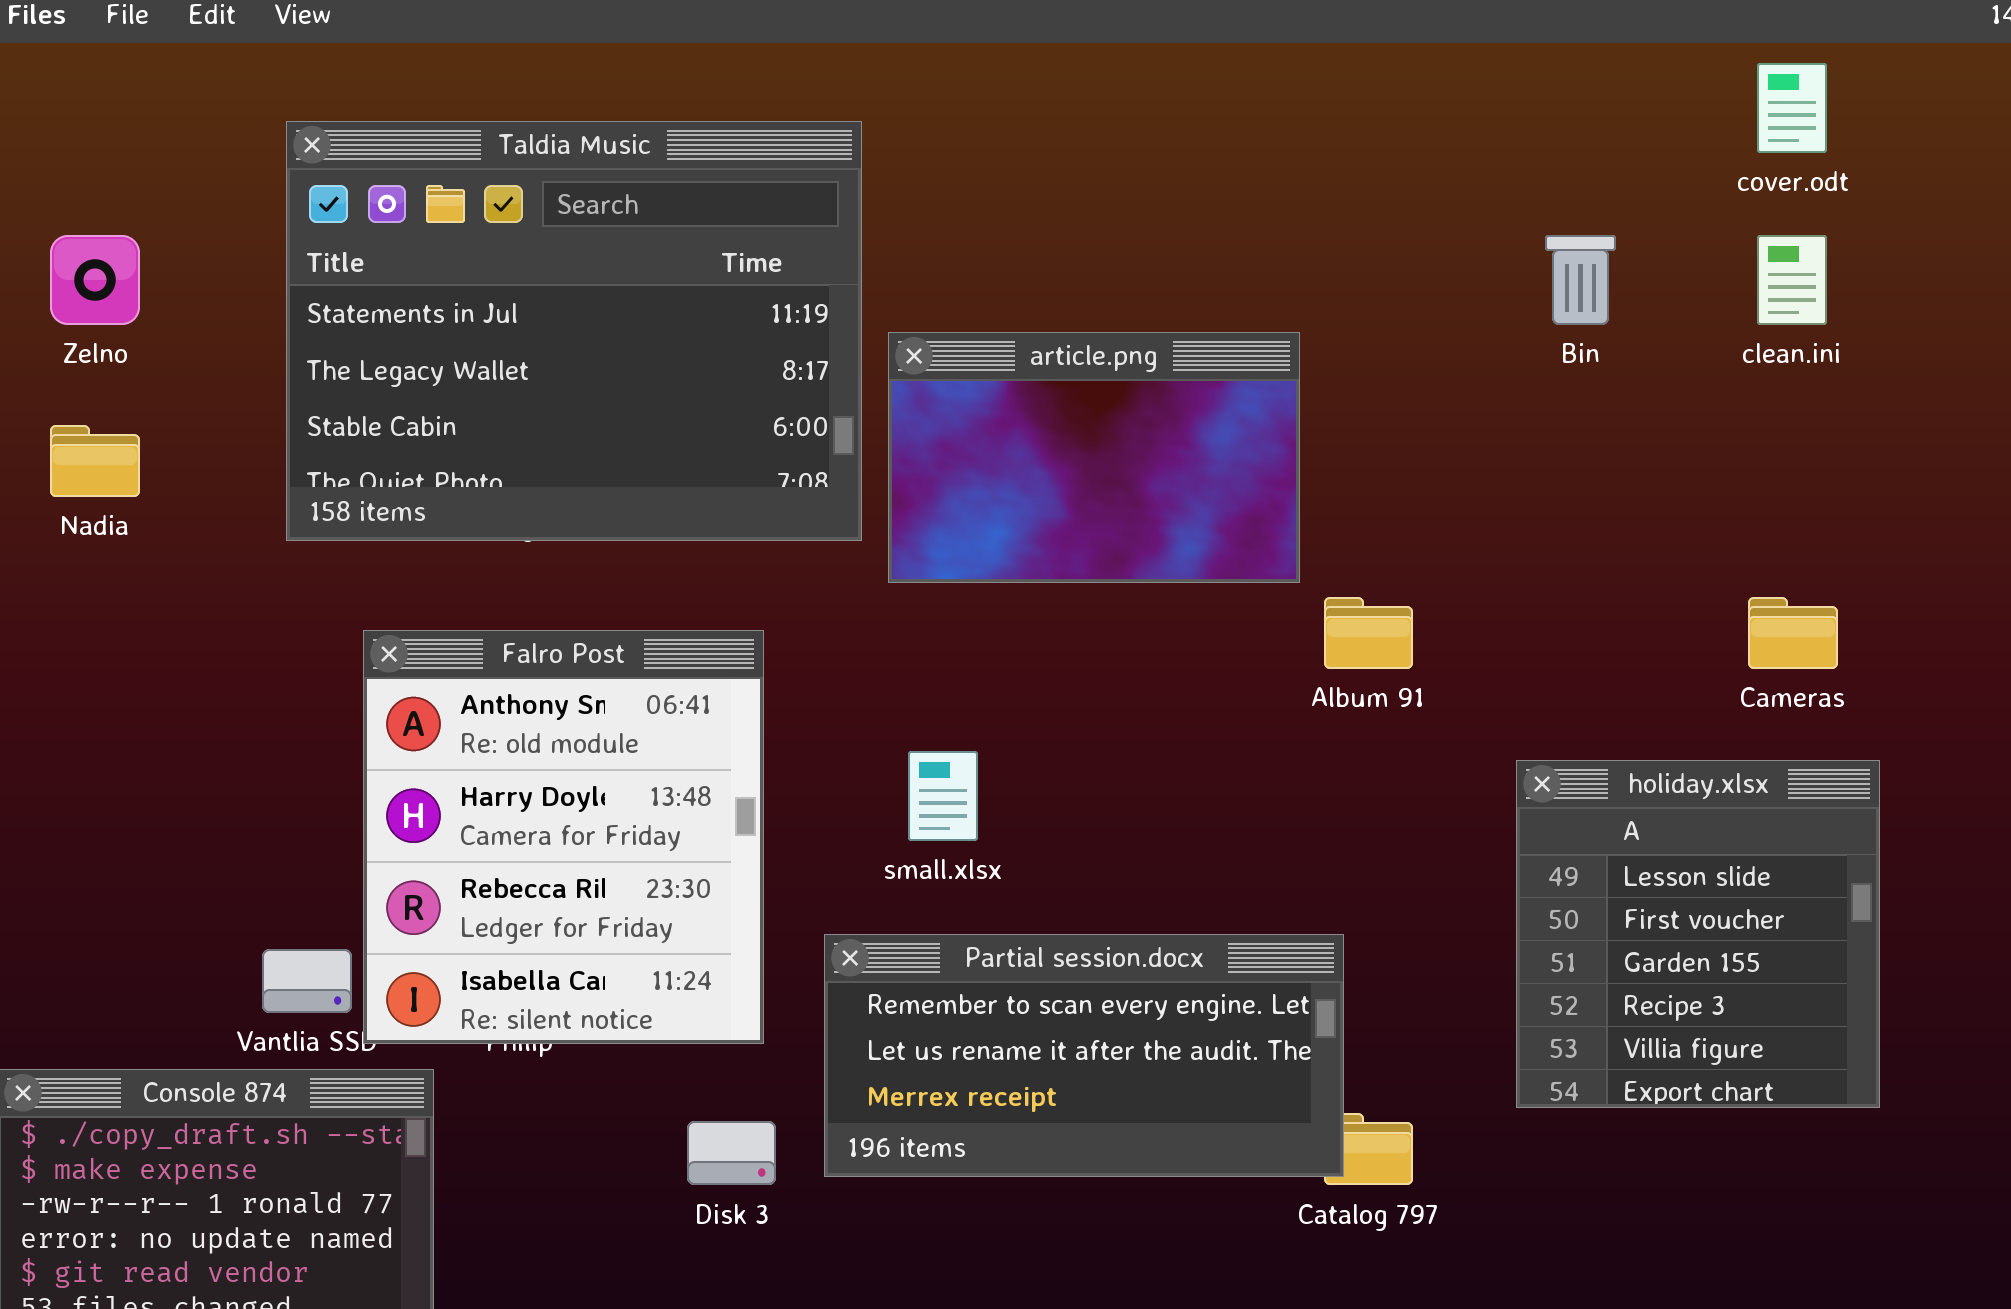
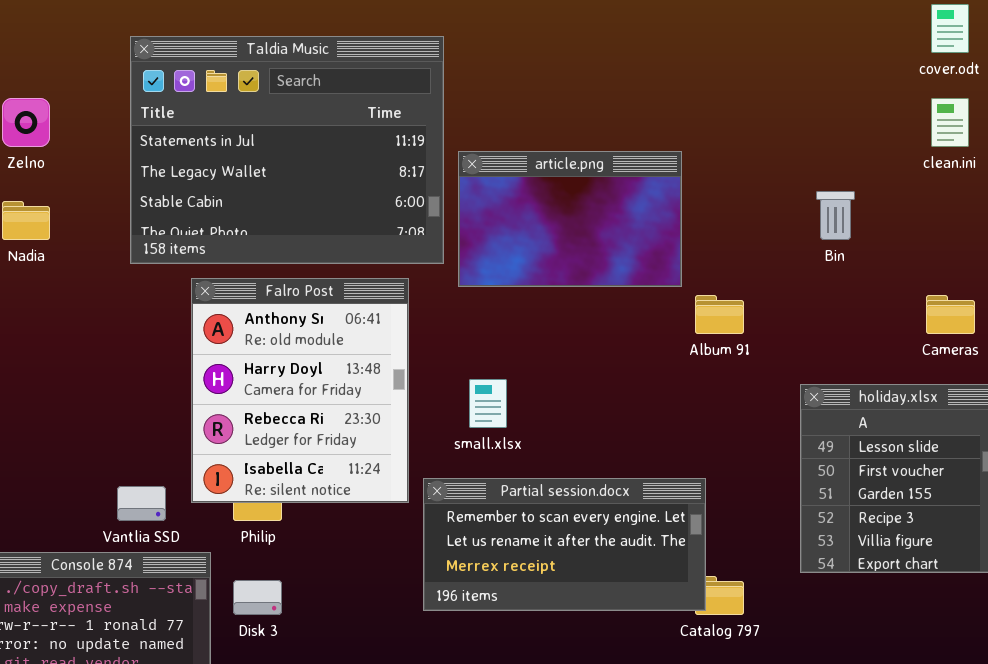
Bin: [1545,235,1616,325] -> [816,191,855,240], moved
Falro Post: [363,630,764,1044] -> [191,278,409,503], moved
Disk 3: [687,1121,776,1185] -> [233,580,282,615], moved

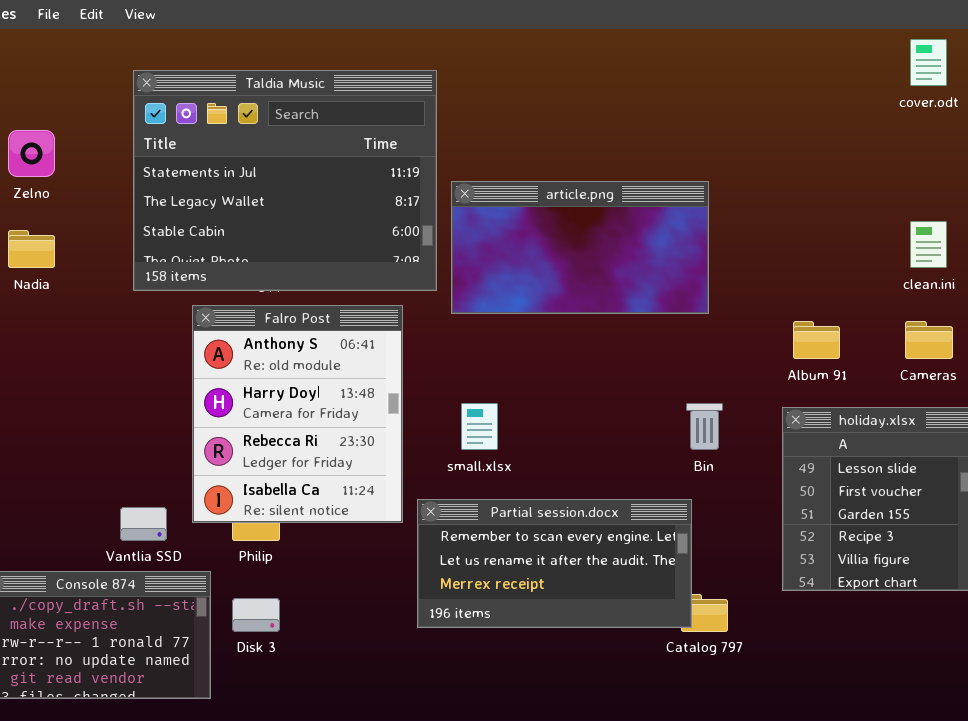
clean.ini: [931,98,969,147] -> [910,221,947,268], moved
article.png: [458,151,682,287] -> [451,181,709,314], resized
Bin: [816,191,855,240] -> [686,403,723,450], moved
Album 91: [695,295,744,334] -> [793,321,840,359], moved

